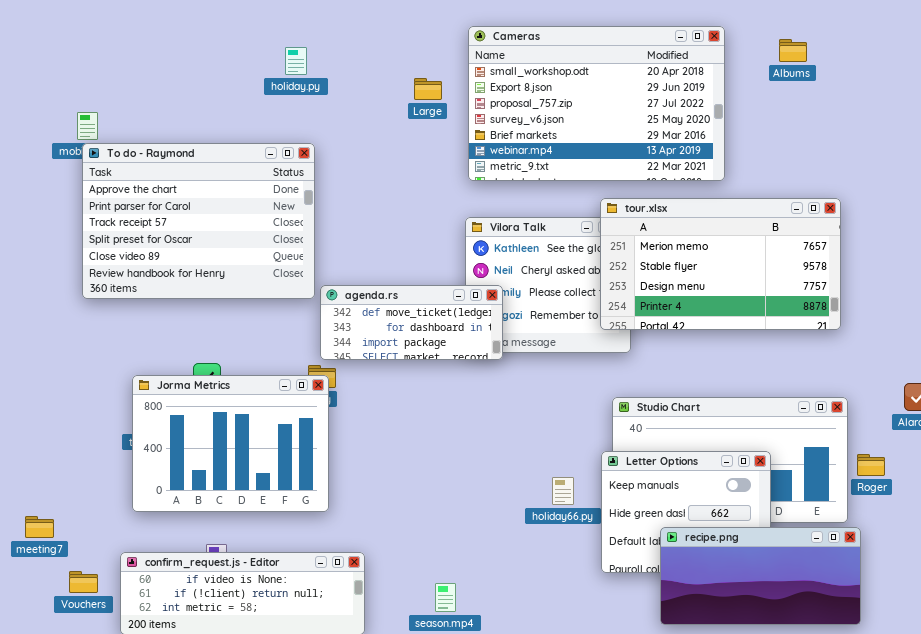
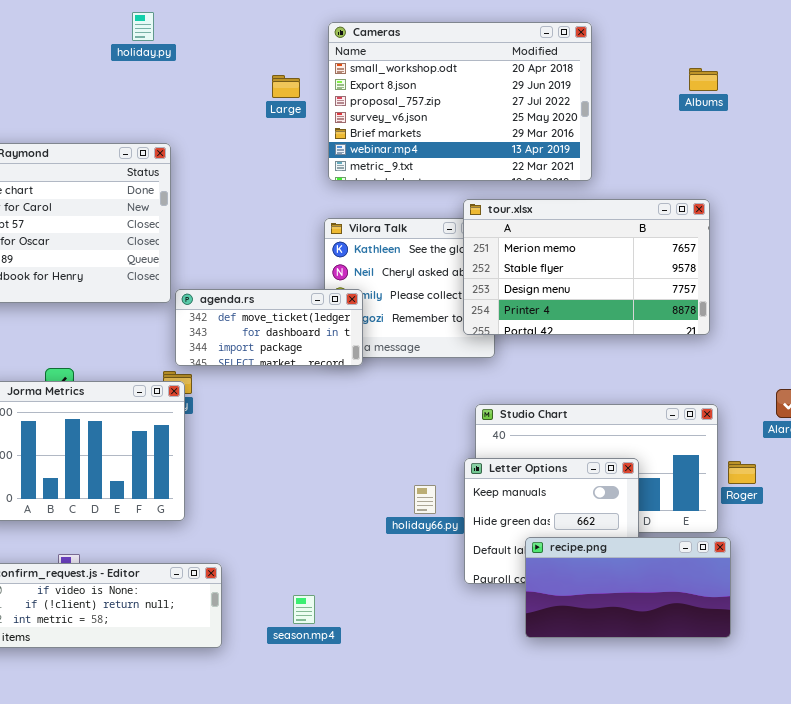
Albums: [779,39,807,62] -> [689,68,718,91], moved
holiday.py: [285,47,307,75] -> [132,12,154,41], moved

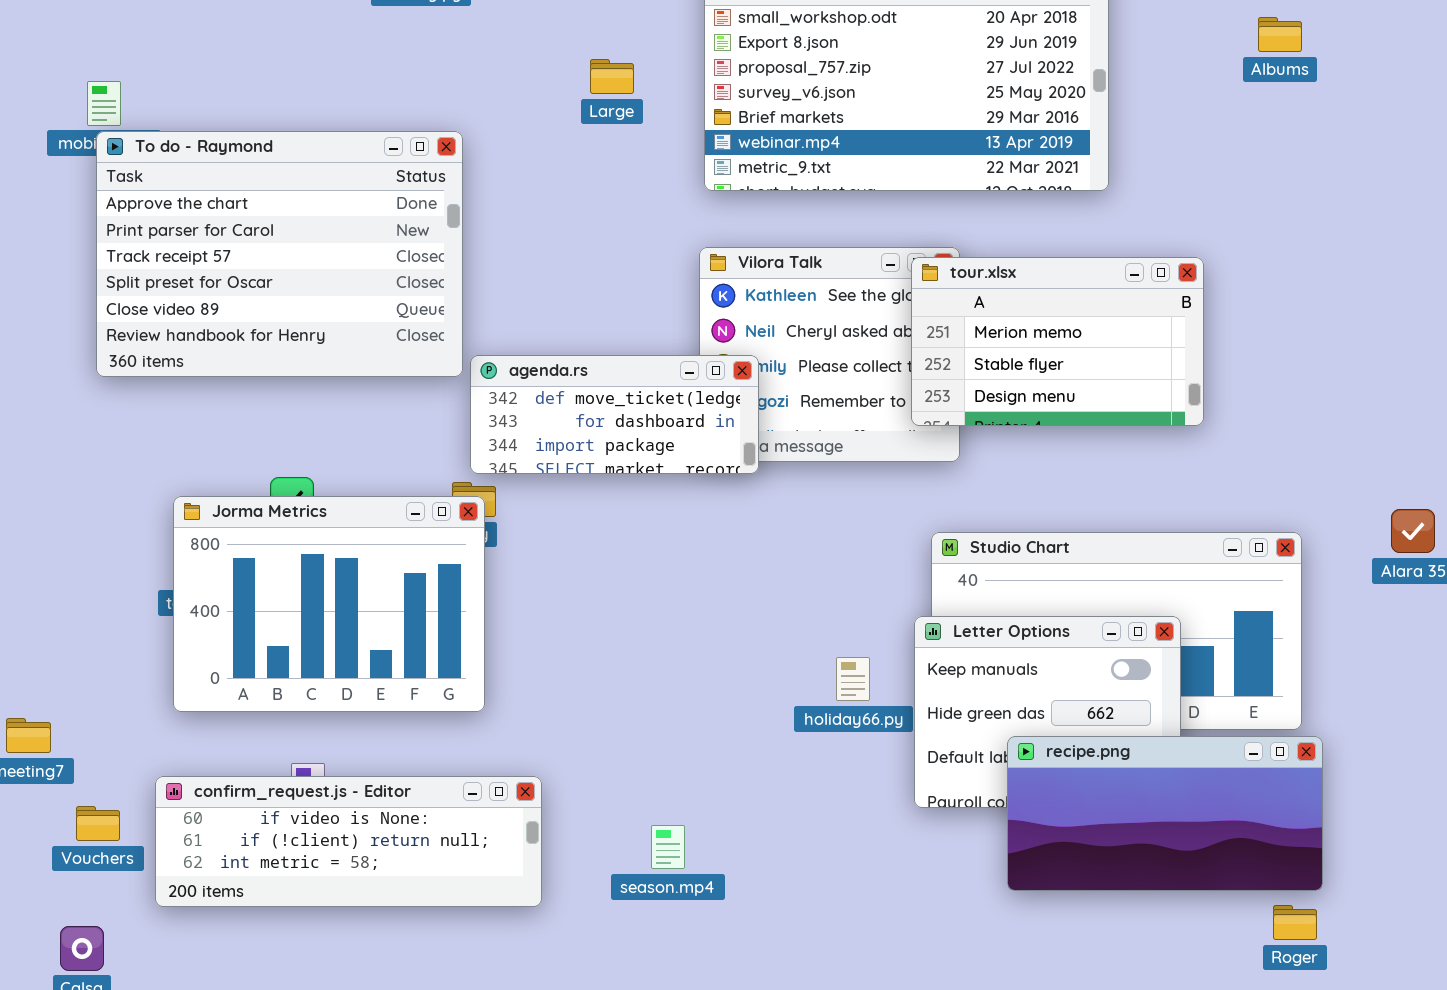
Large: [272,75,300,98] -> [590,59,634,94], moved
tour.xlsx: [463,199,710,335] -> [911,257,1204,426], resized
Roger: [728,461,756,484] -> [1273,905,1317,940], moved

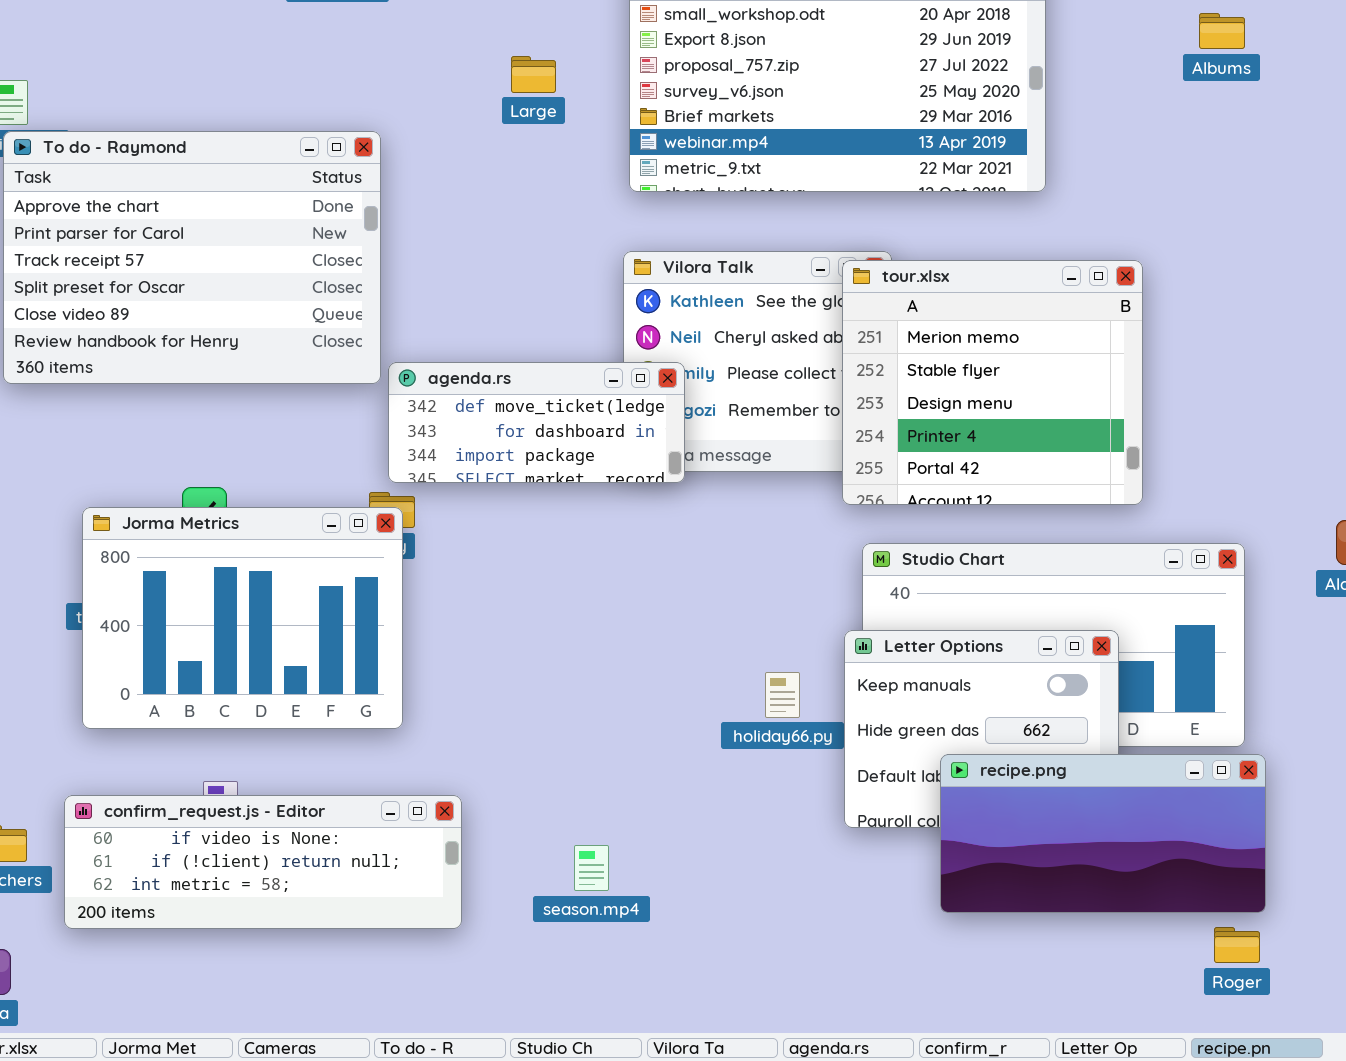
tour.xlsx: [911,257,1204,426] -> [842,260,1143,505], resized

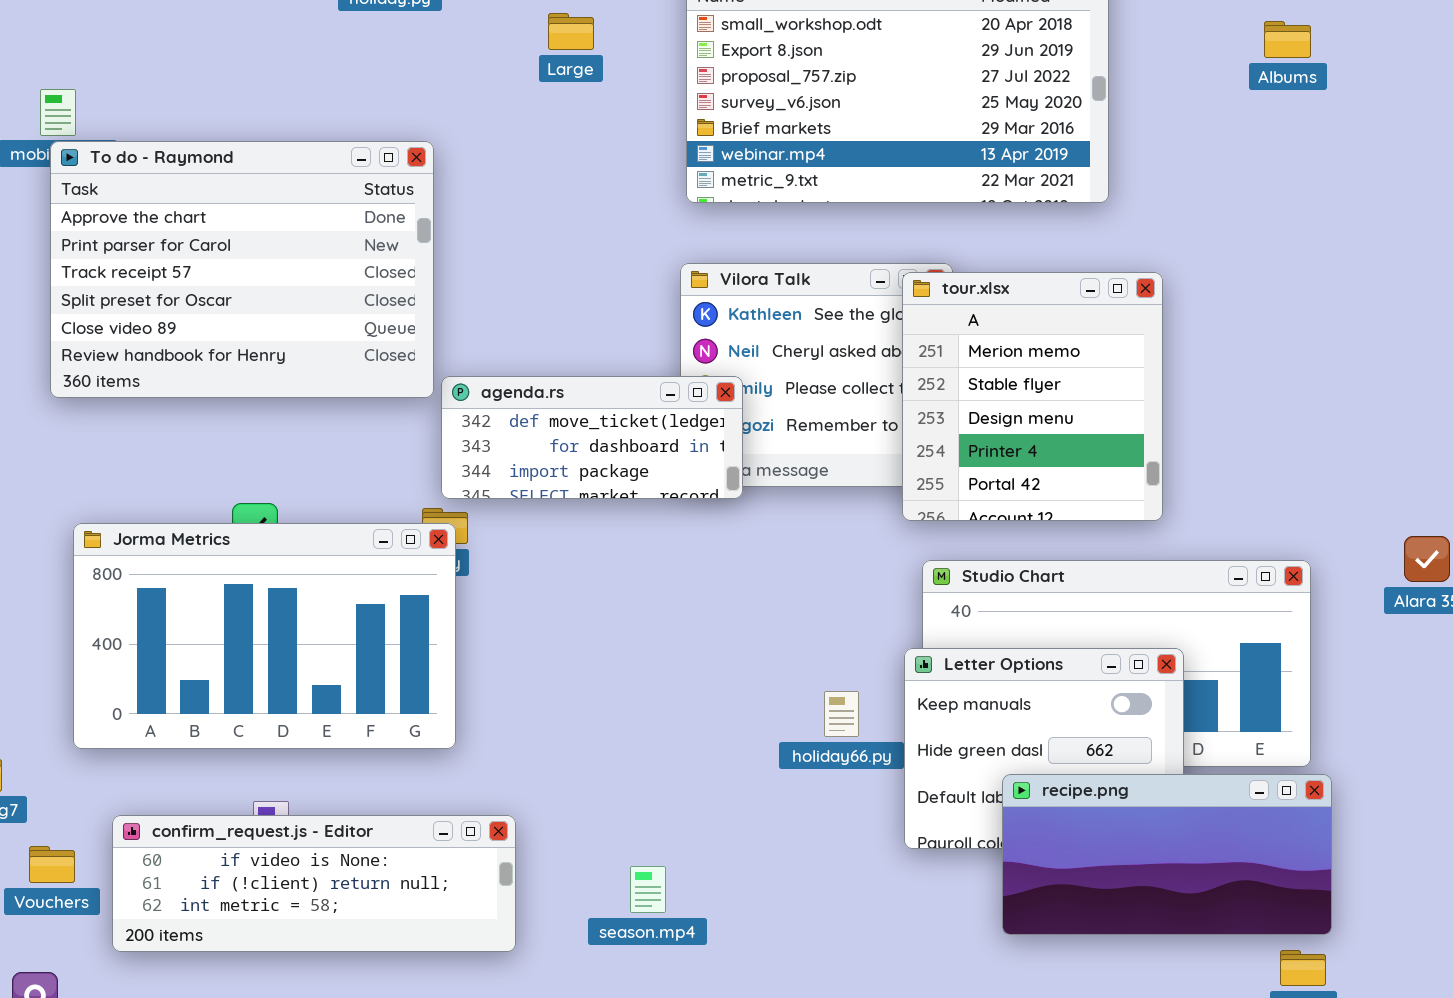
Large: [511,56,556,93] -> [548,13,594,50], moved
tour.xlsx: [842,260,1143,505] -> [902,272,1163,521], resized
Jorma Metrics: [82,507,403,729] -> [73,523,456,749], resized

